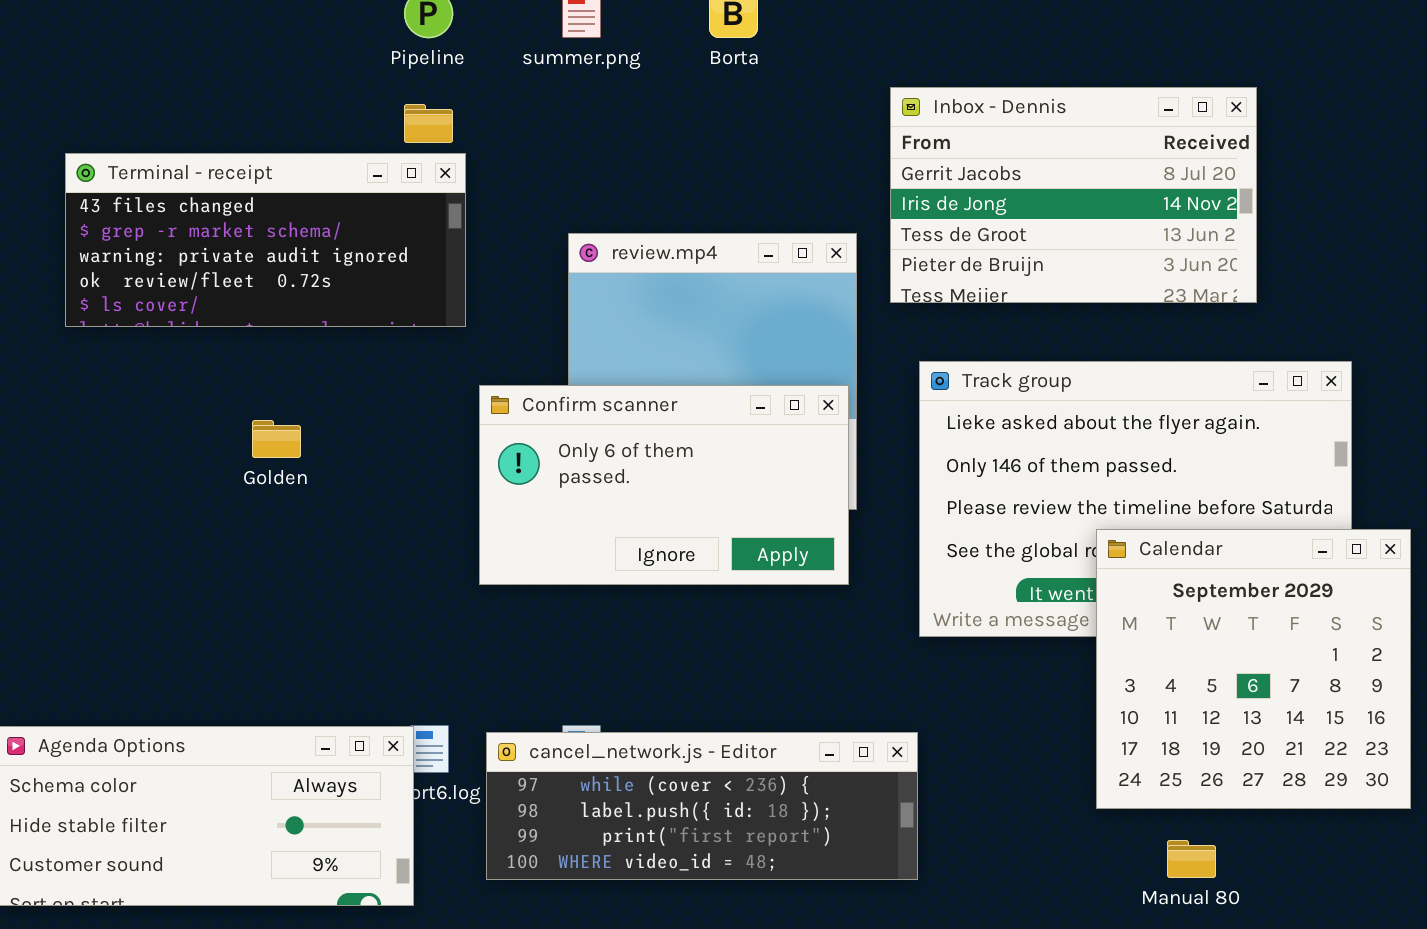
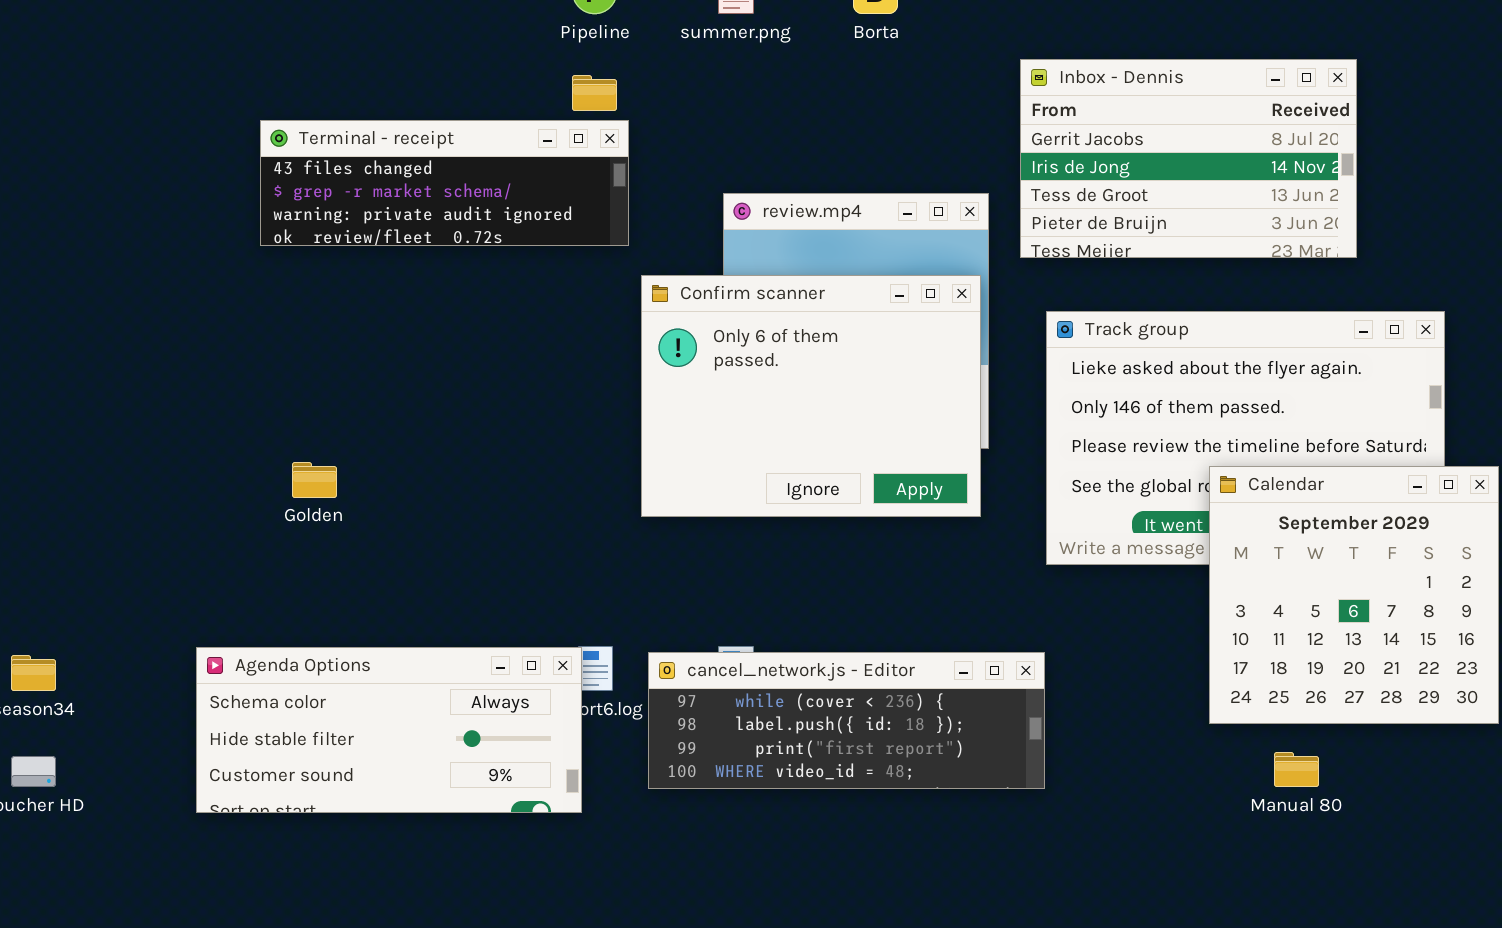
Terminal - receipt: [65,153,466,327] -> [260,120,629,246], resized
Confirm scanner: [479,385,849,585] -> [641,275,981,517], resized
Golden: [252,420,301,458] -> [292,462,337,498], moved

